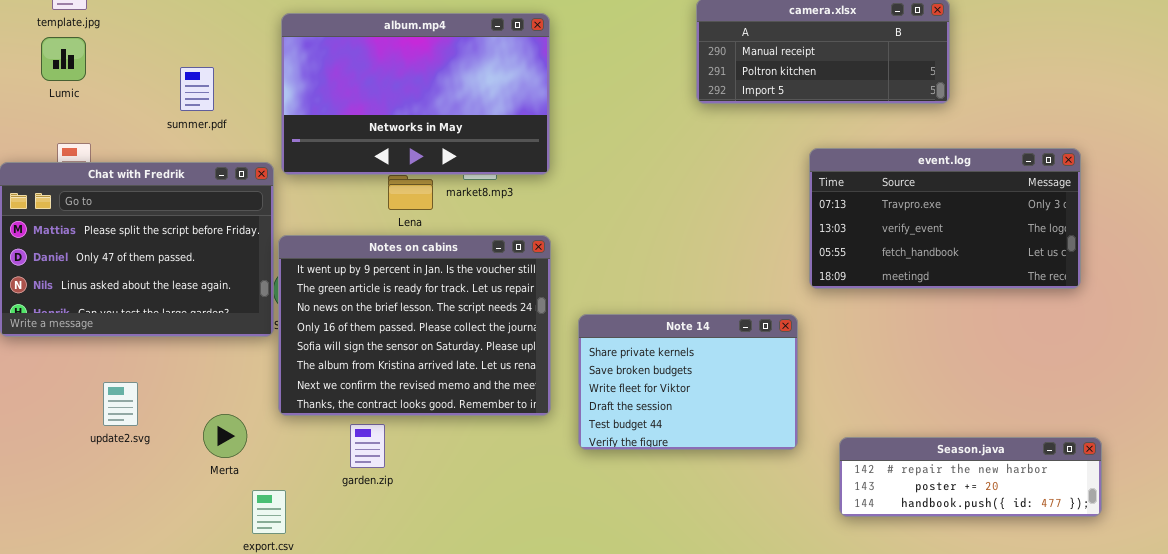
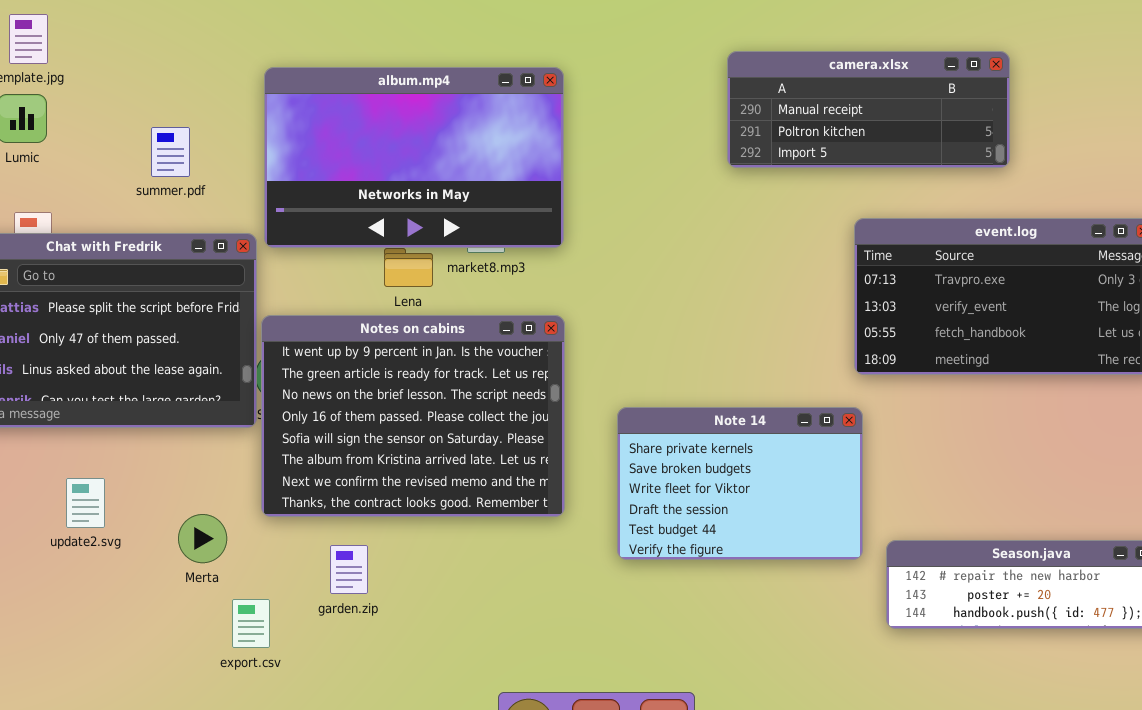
Note 14: [578,314,798,450] -> [617,407,863,560], moved
garden.zip: [350,424,385,468] -> [330,545,368,594], moved

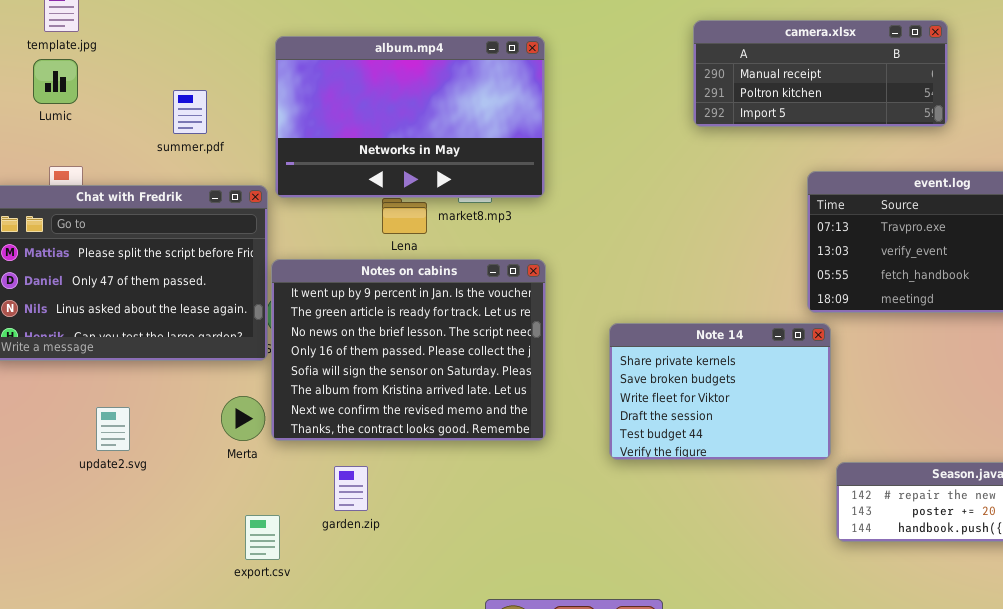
Note 14: [617,407,863,560] -> [609,323,831,460], moved
Merta: [178,514,227,563] -> [221,396,265,441], moved

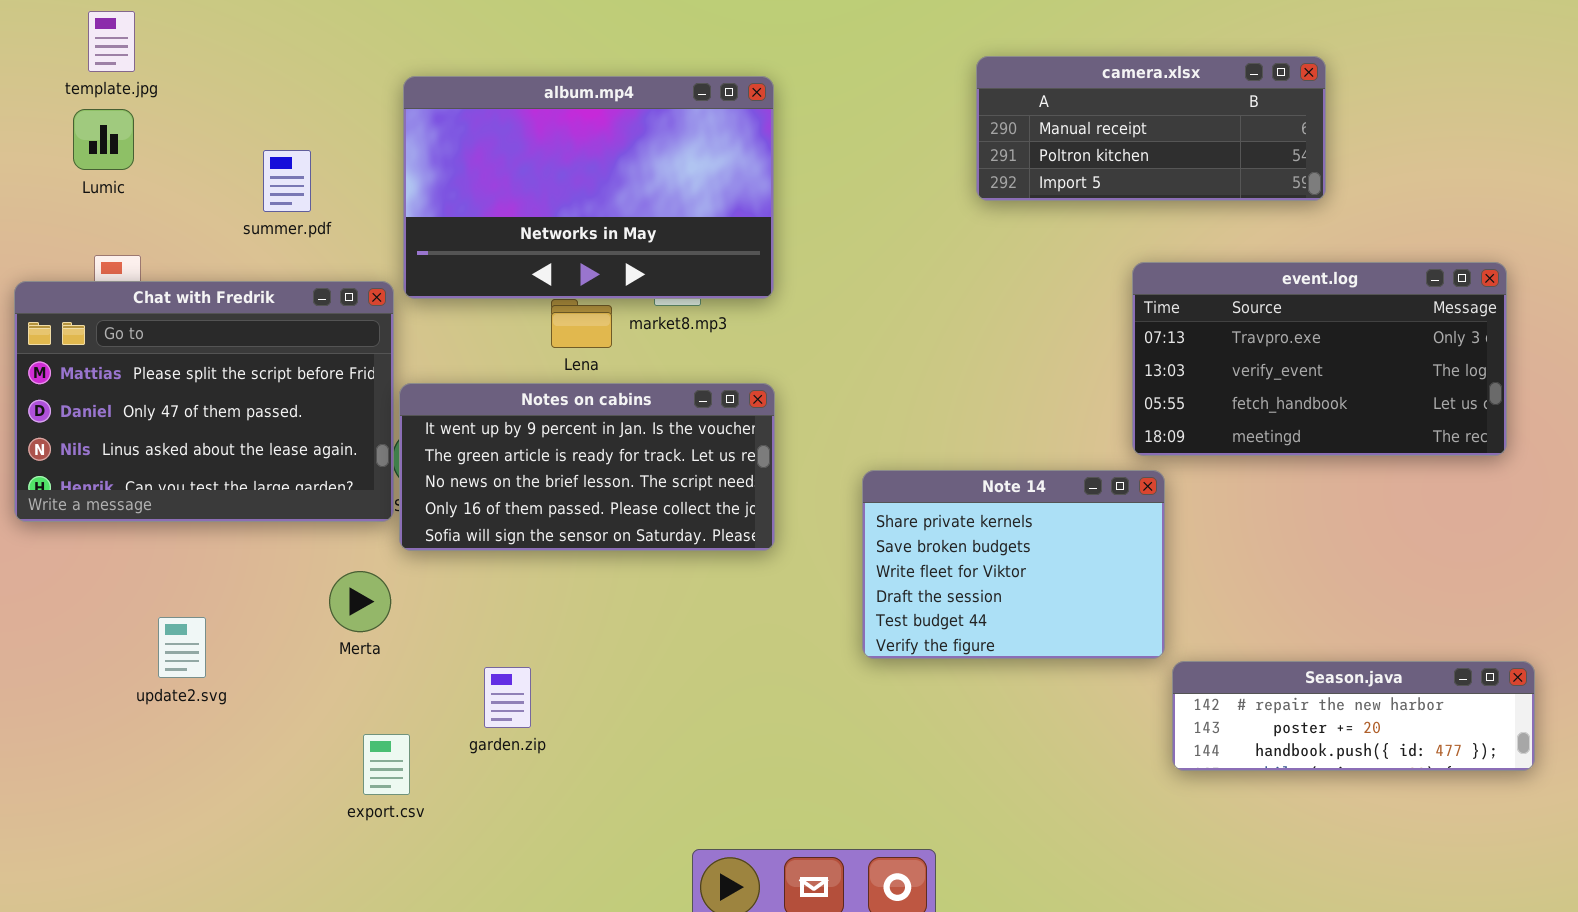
Notes on cabins: [271,259,546,441] -> [399,383,775,551], resized
update2.svg: [96,407,130,451] -> [158,617,206,678], moved

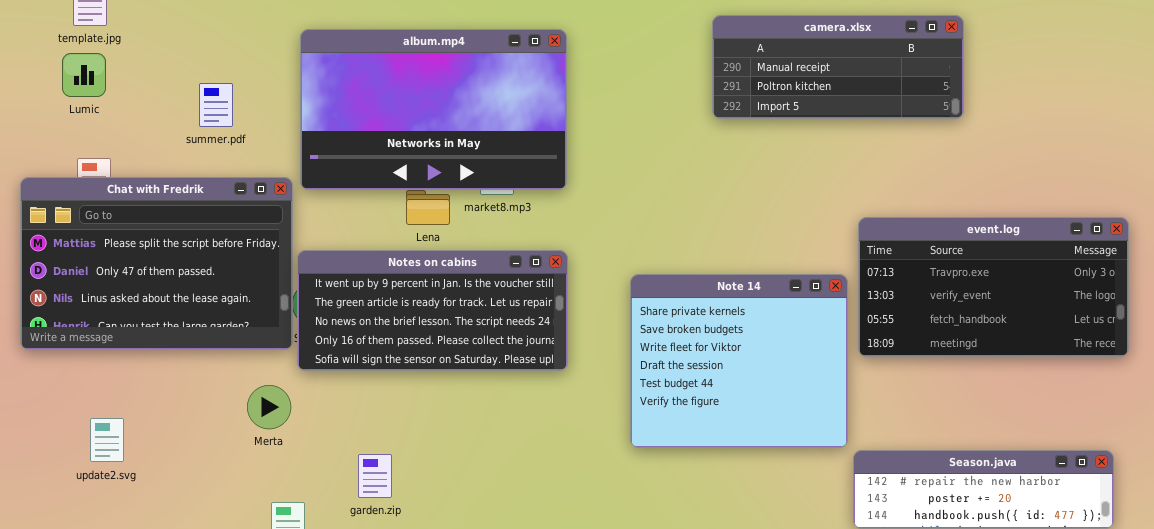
event.log: [1132,262,1507,456] -> [858,217,1129,357], moved
Note 14: [862,470,1165,659] -> [630,274,848,448], resized
update2.svg: [158,617,206,678] -> [90,418,124,462], moved

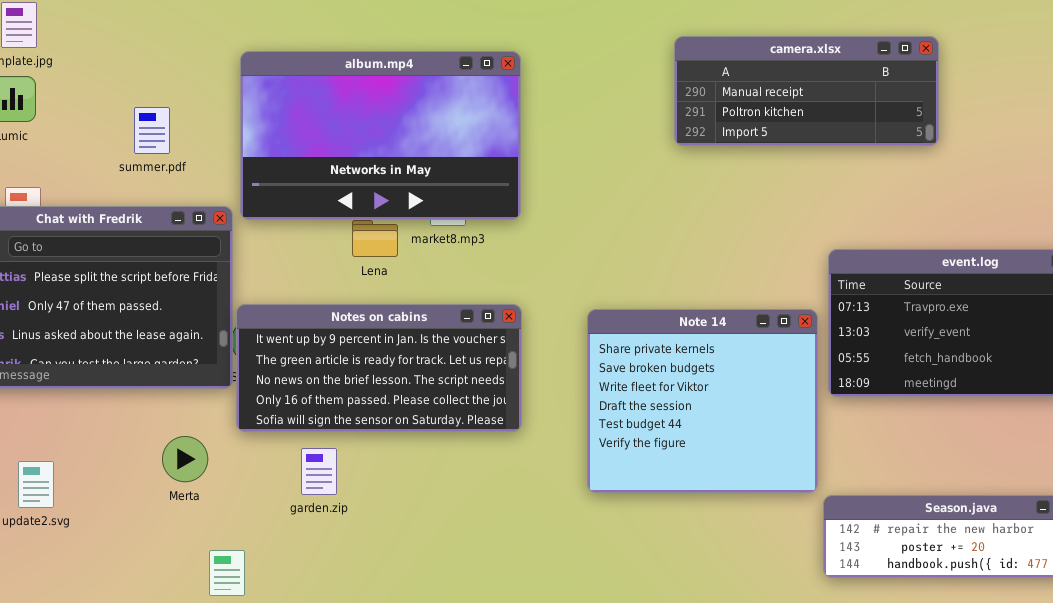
Notes on cabins: [297,250,568,371] -> [236,304,522,432], moved
Merta: [247,385,291,429] -> [162,436,208,482], moved
garden.zip: [358,454,392,498] -> [301,448,337,495], moved

